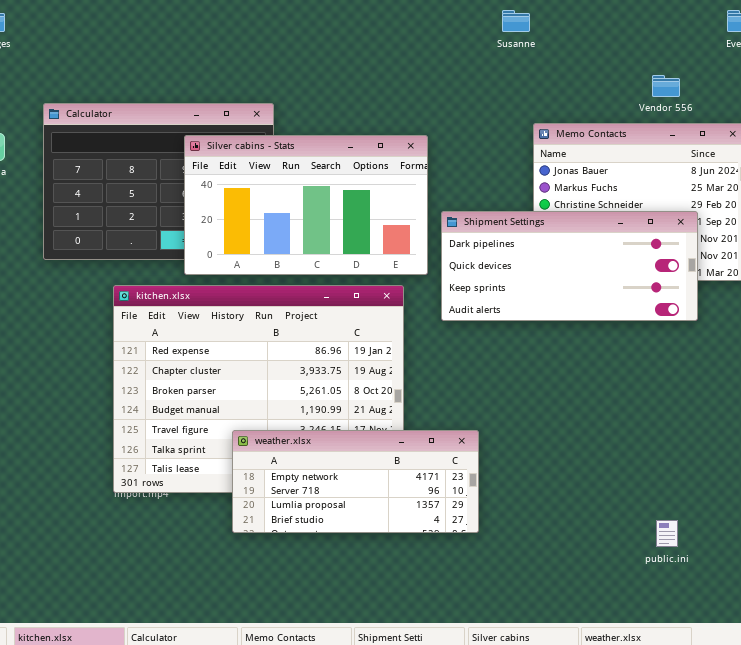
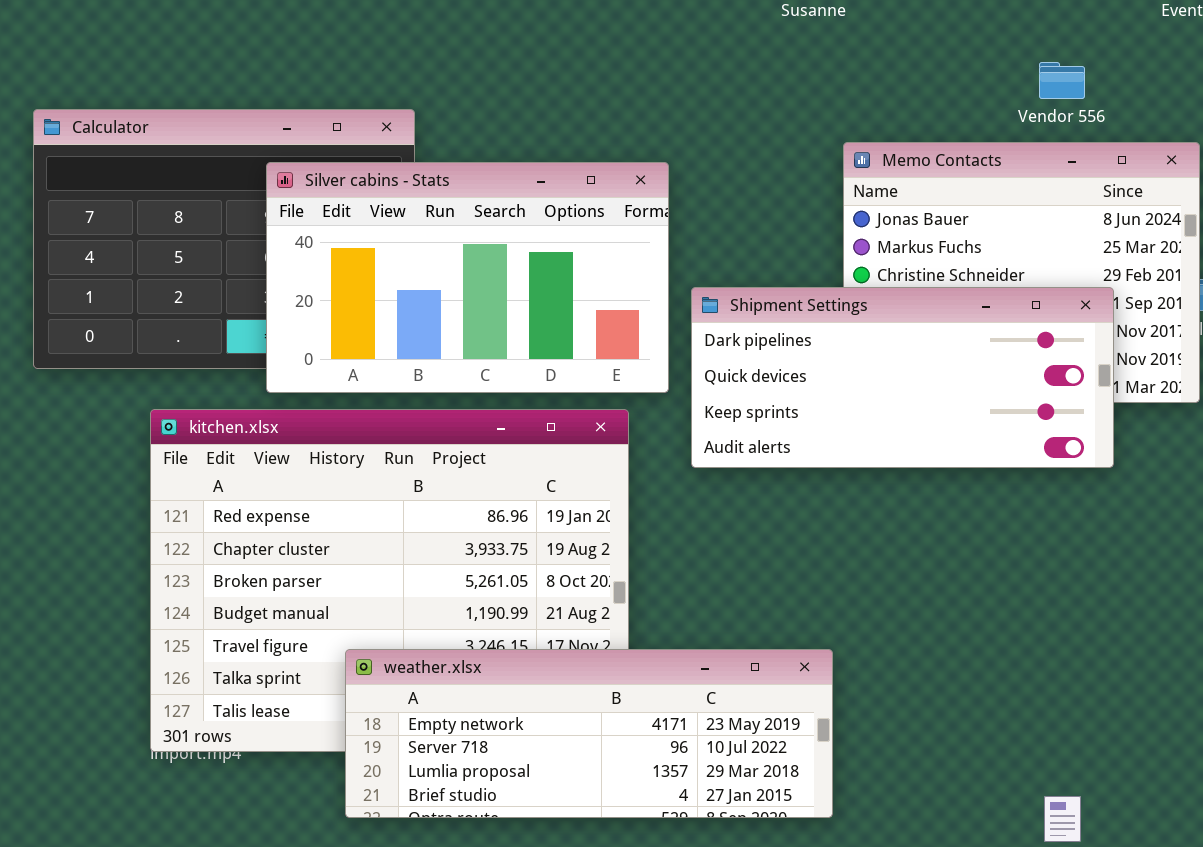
weather.xlsx: [232,430,479,533] -> [345,649,833,818], resized

